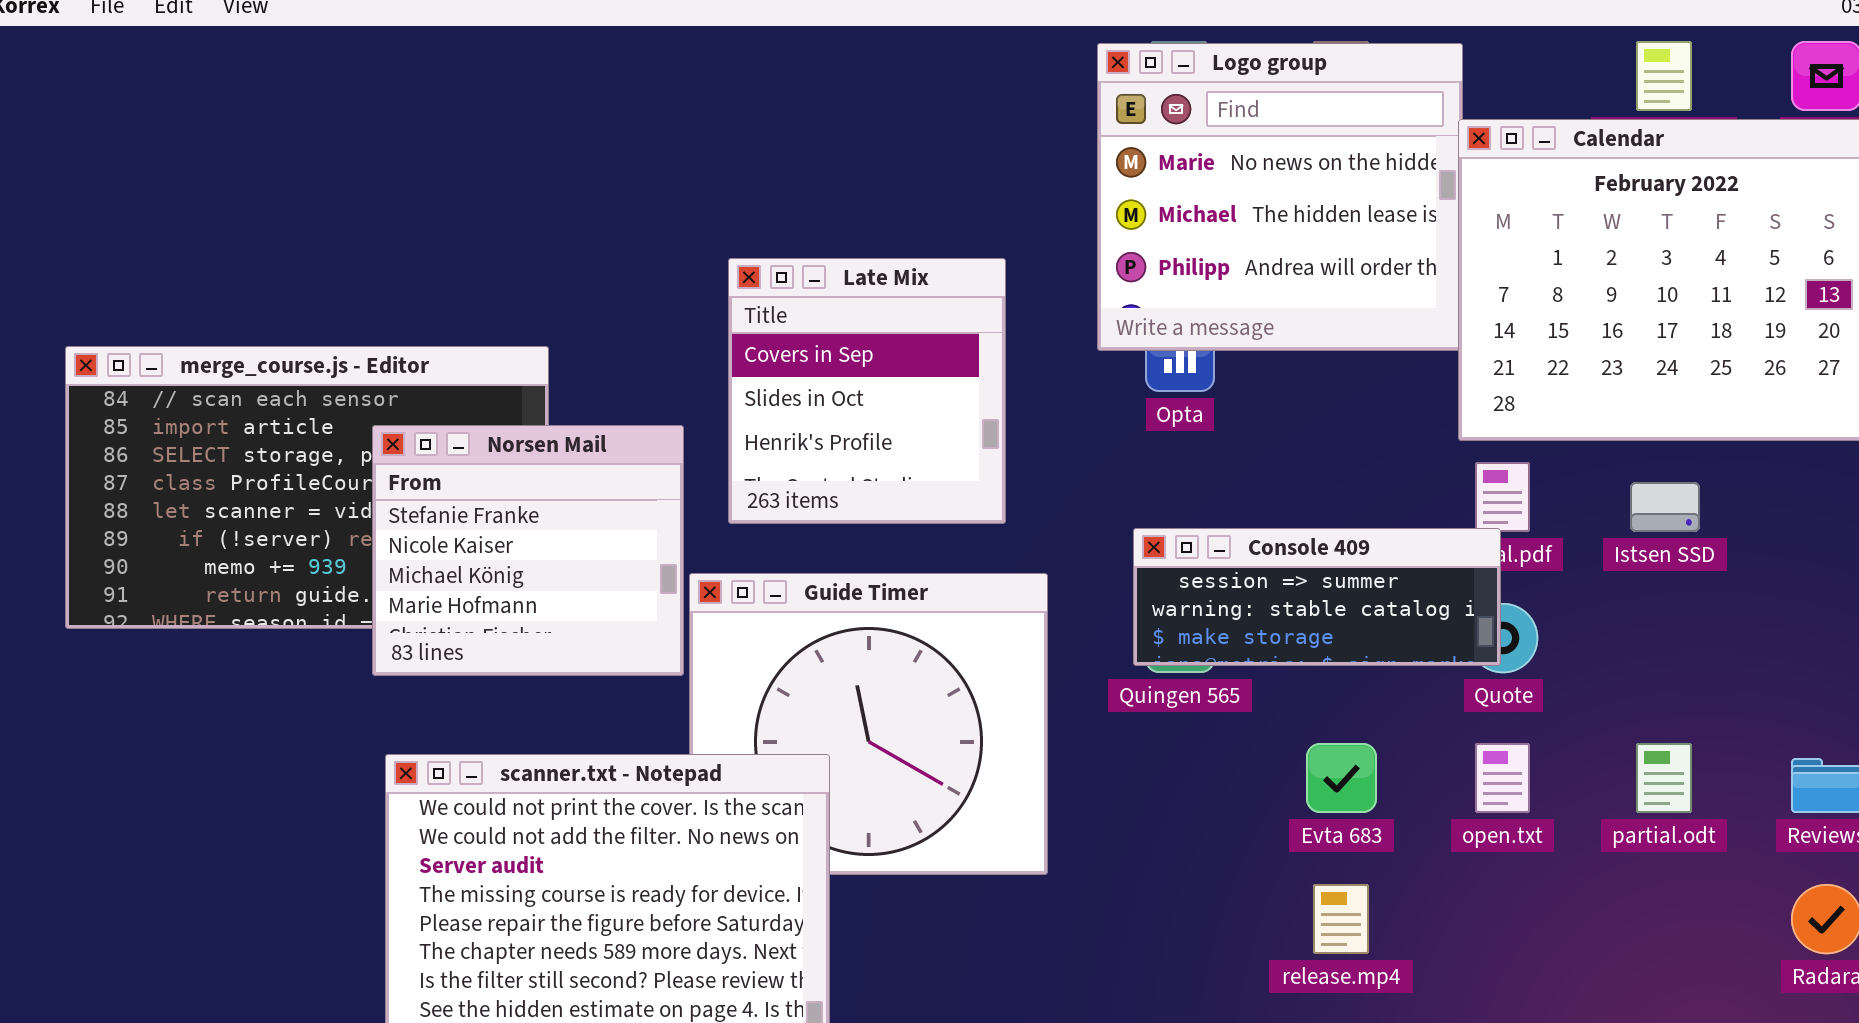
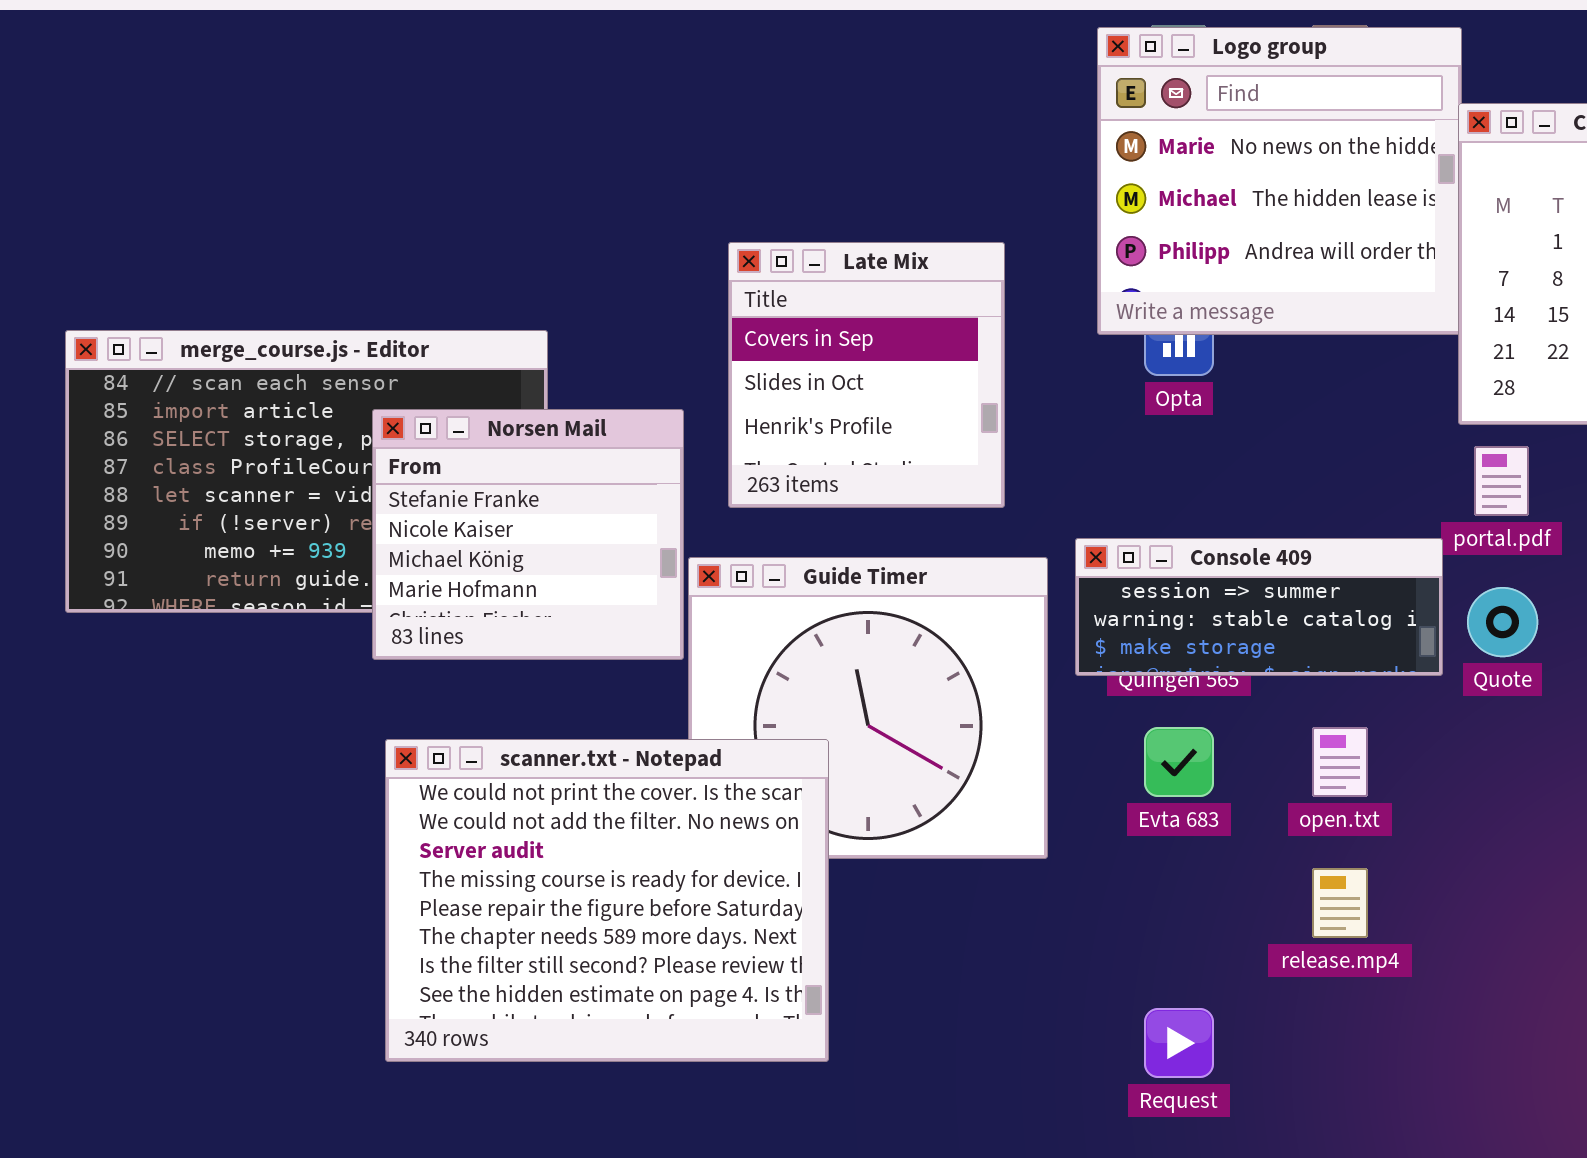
Console 409: [1133,528,1501,666] -> [1075,538,1443,676], moved
Evta 683: [1306,743,1377,813] -> [1144,727,1214,797], moved
open.txt: [1475,743,1530,813] -> [1312,727,1368,797], moved

